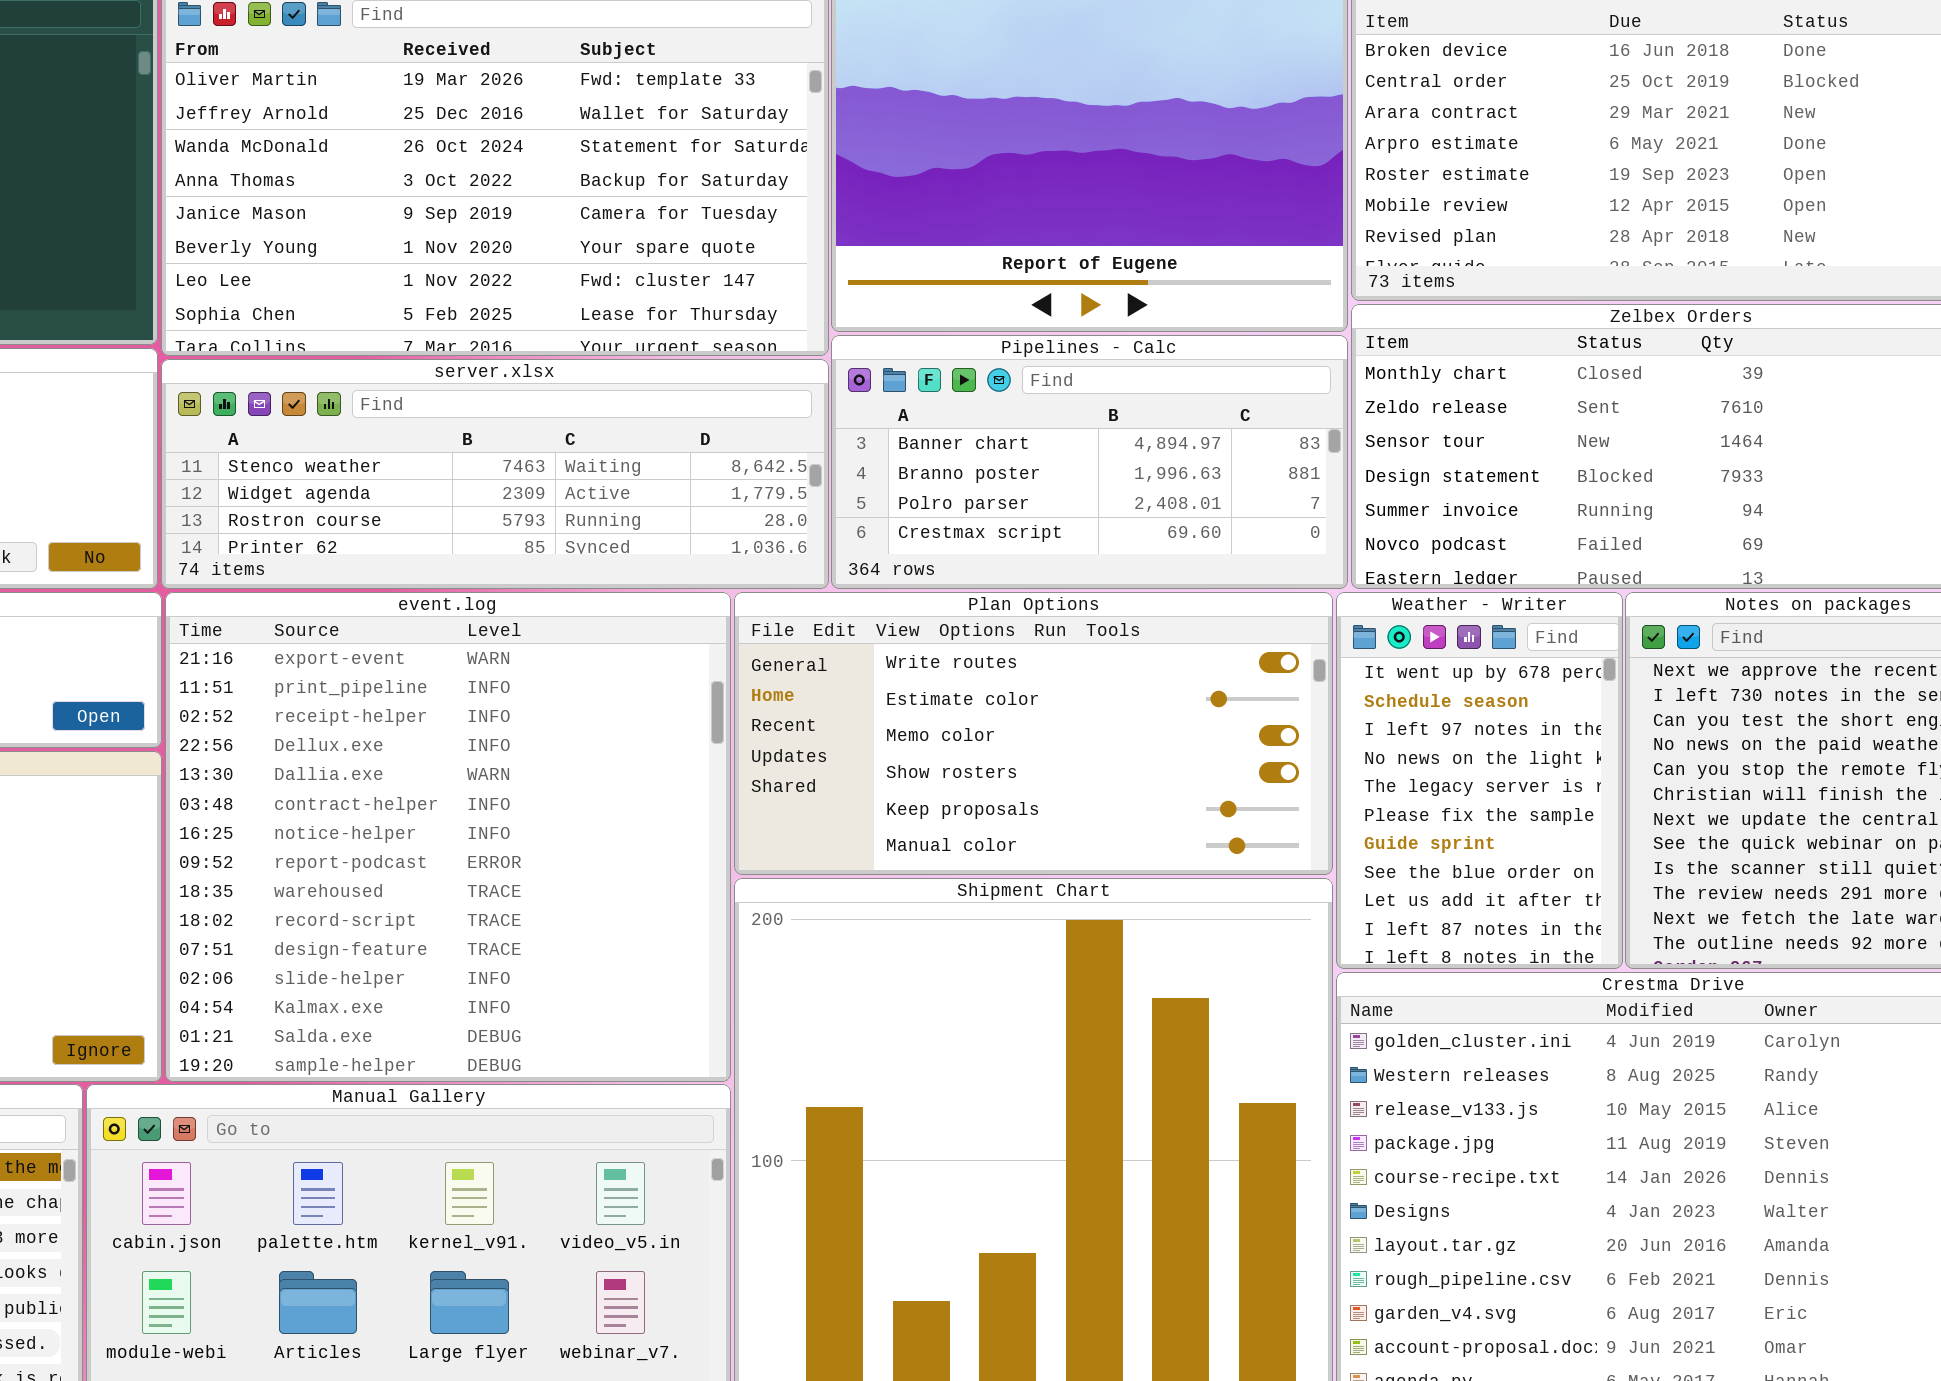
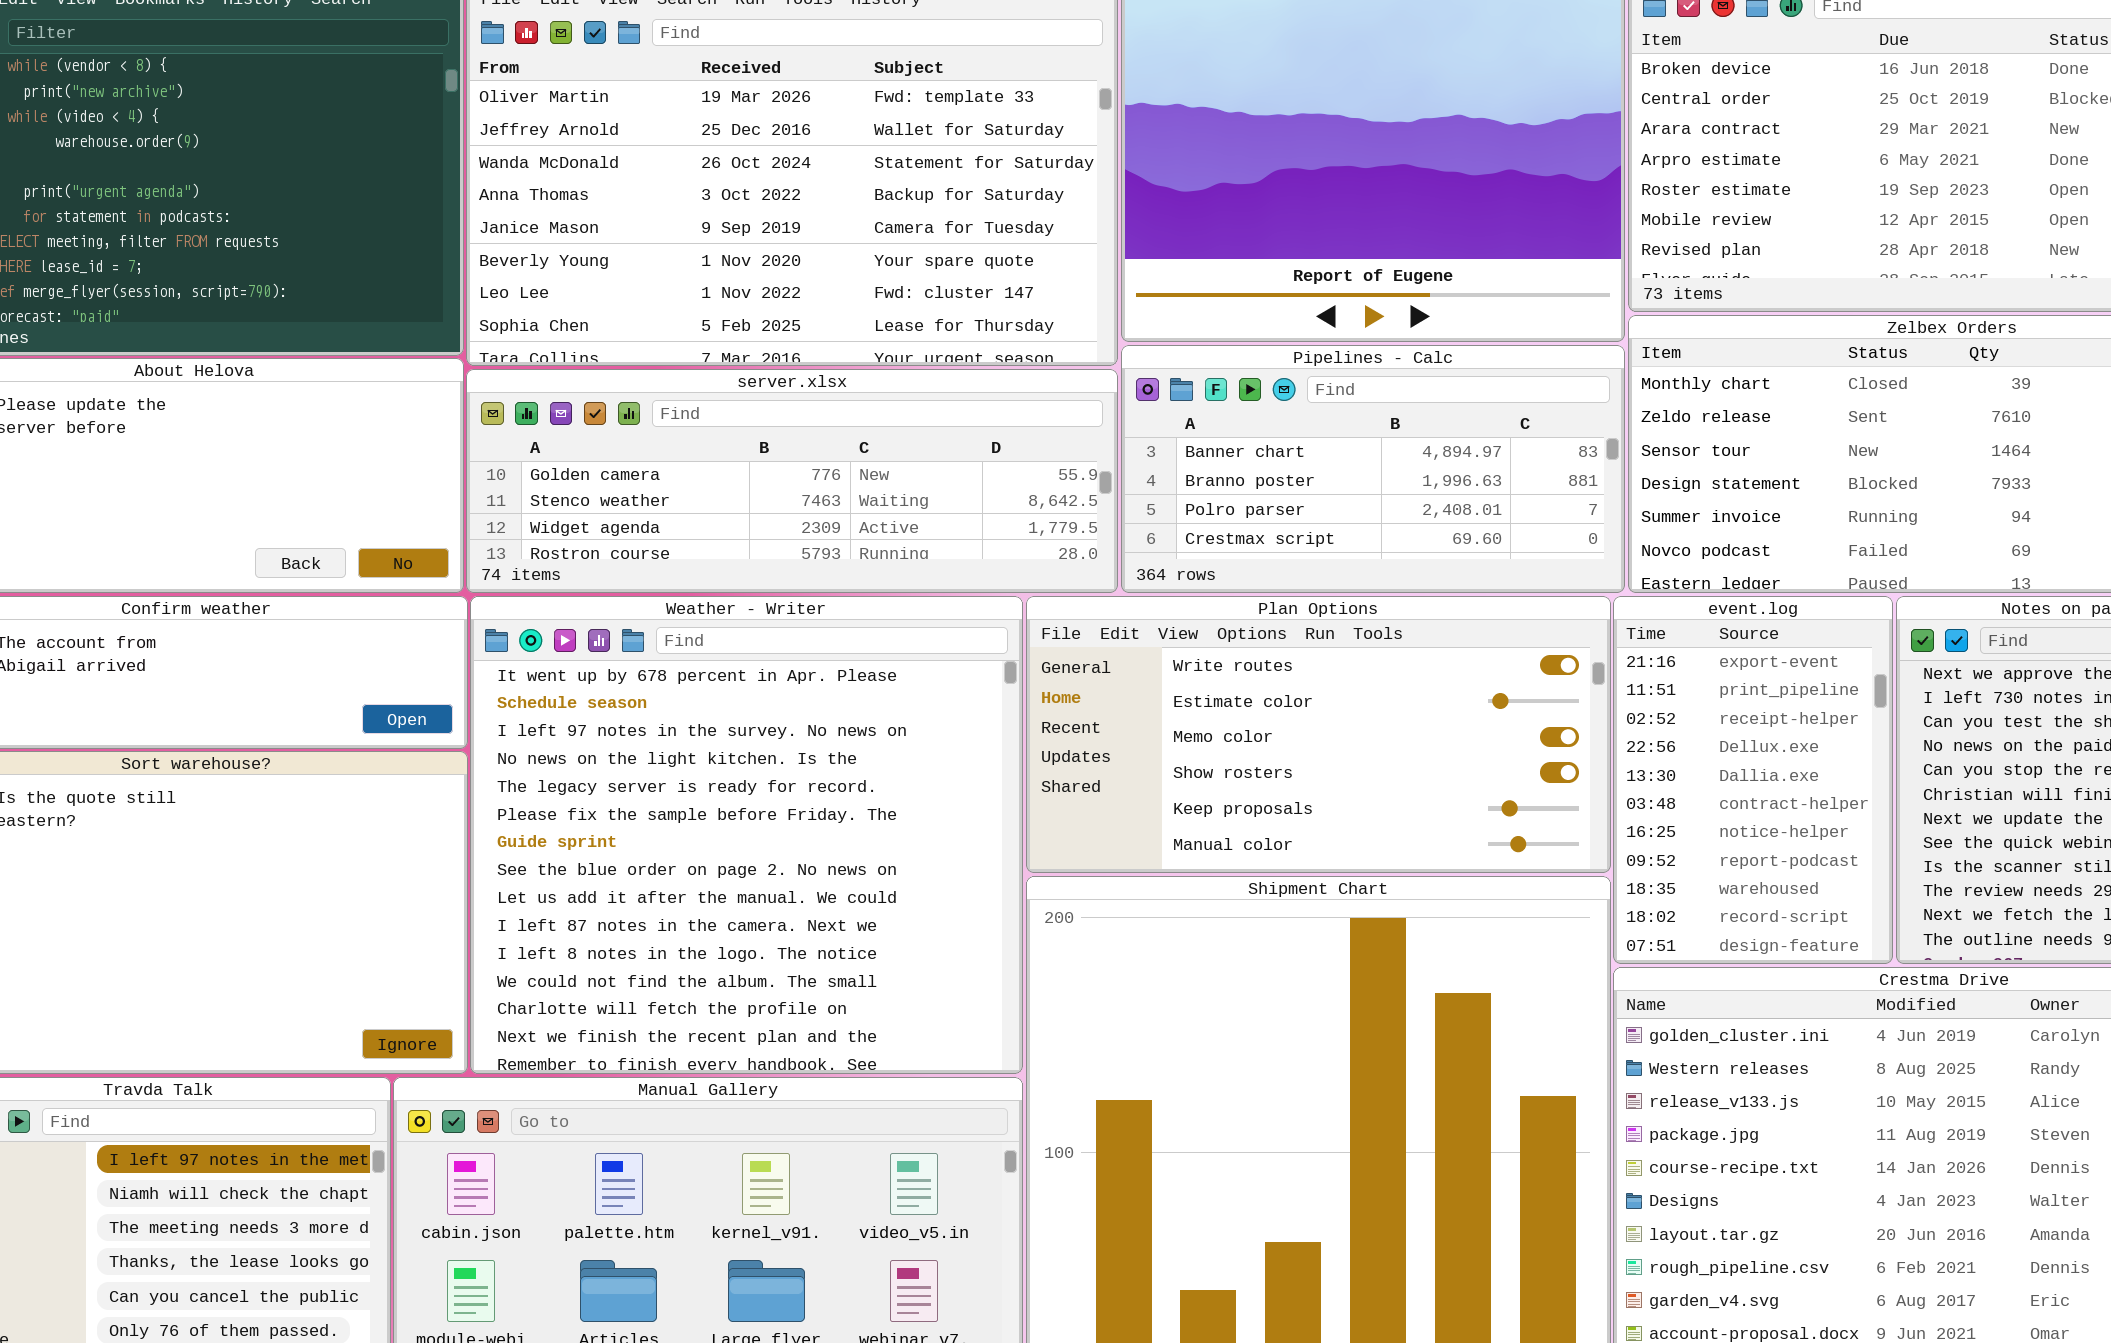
server.xlsx: [161,359,829,589] -> [466,369,1118,593], scrolled up 1 row
event.log: [165,592,731,1082] -> [1613,596,1893,964], moved, resized
Weather - Writer: [1336,592,1623,969] -> [470,596,1023,1074], moved, resized

